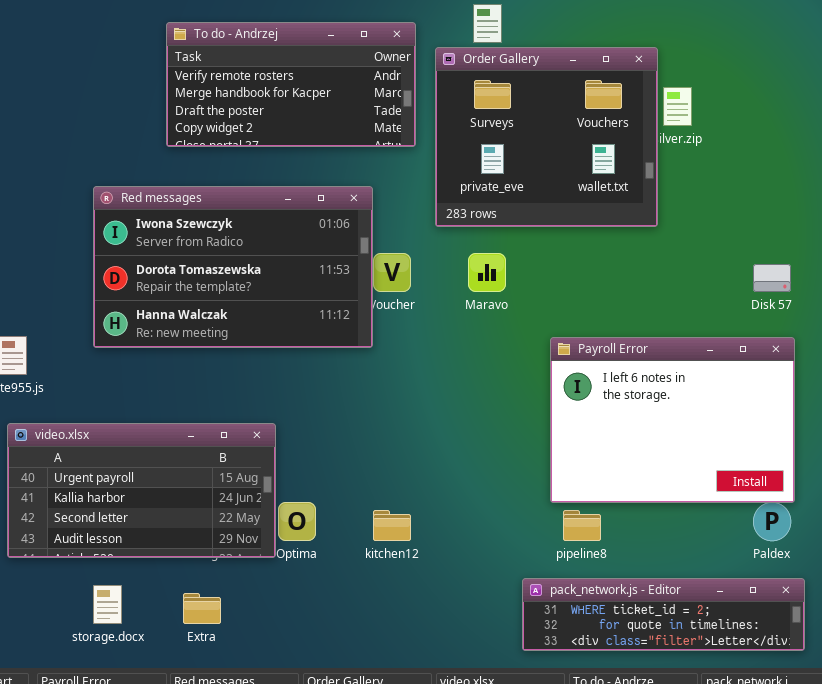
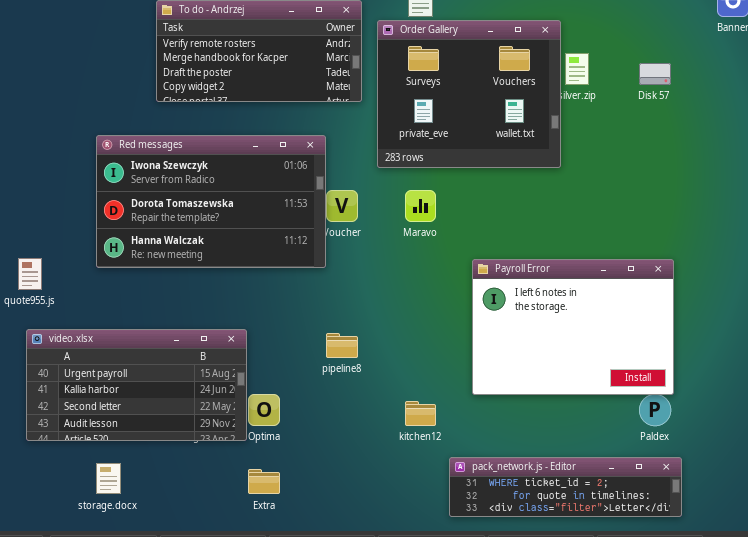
Disk 57: [753,264,791,292] -> [639,63,671,85], moved
kitchen12: [373,510,411,541] -> [405,401,436,426], moved
pipeline8: [563,510,601,541] -> [326,333,358,358], moved
Extra: [183,593,221,624] -> [248,469,280,494], moved

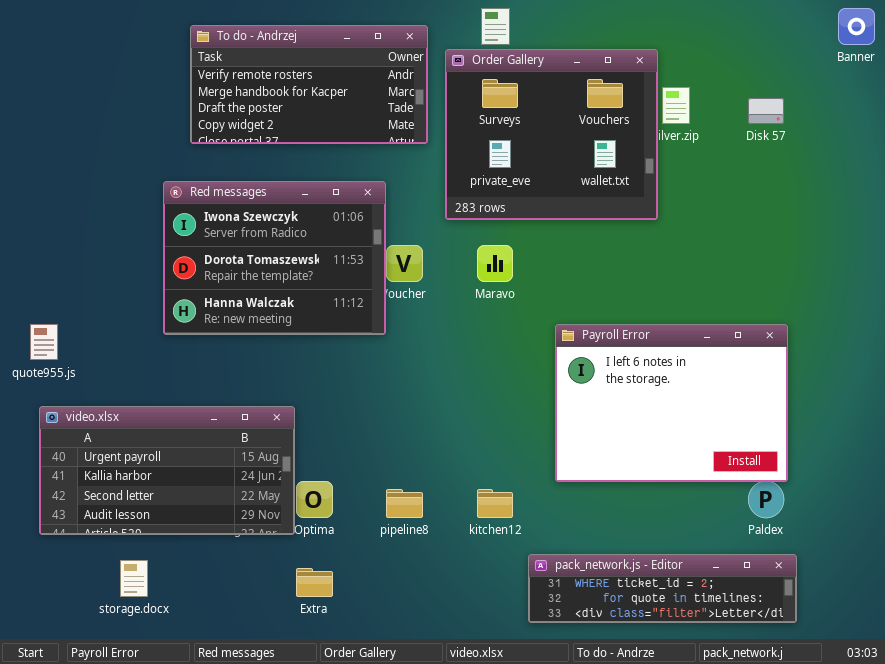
Red messages: [96,135,326,268] -> [163,181,386,335], resized
pipeline8: [326,333,358,358] -> [386,489,423,518], moved

